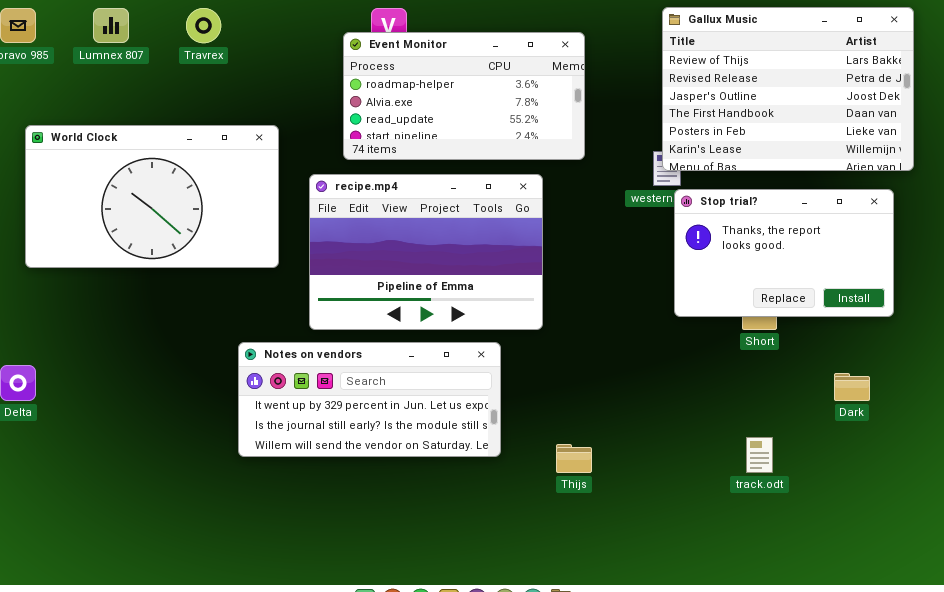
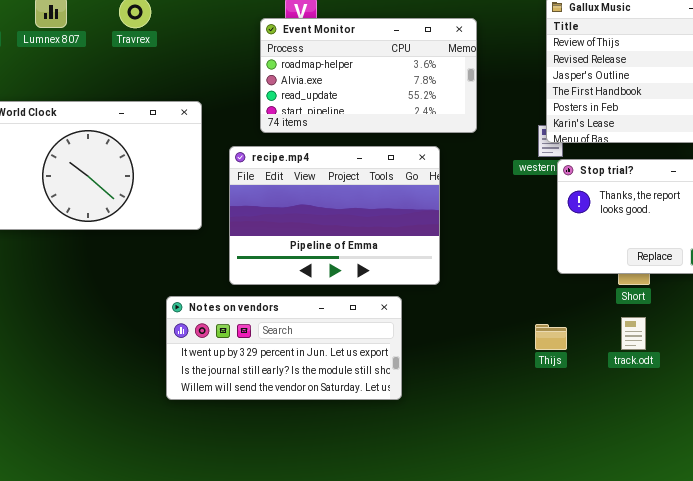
track.odt: [746,437,773,473] -> [621,317,646,350], moved
Thijs: [556,444,592,473] -> [535,324,567,350], moved

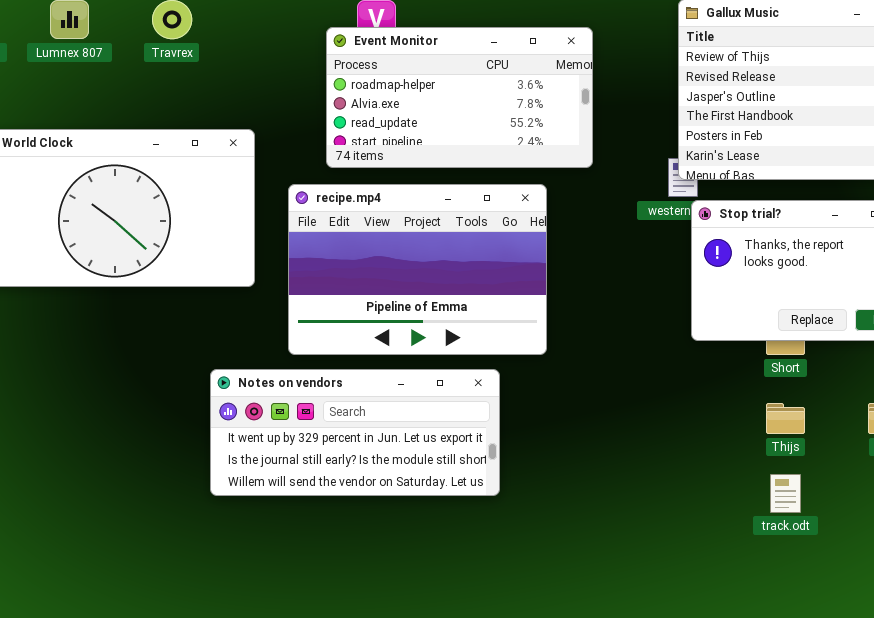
track.odt: [621,317,646,350] -> [770,474,801,513], moved
Thijs: [535,324,567,350] -> [766,403,805,434], moved

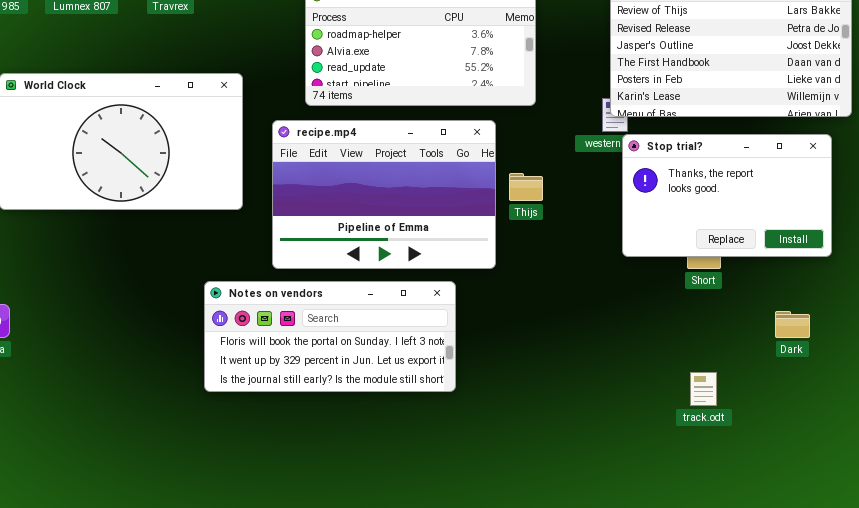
Notes on vendors: [210,369,500,496] -> [204,281,456,392], scrolled up 1 row
Thijs: [766,403,805,434] -> [509,173,543,201], moved

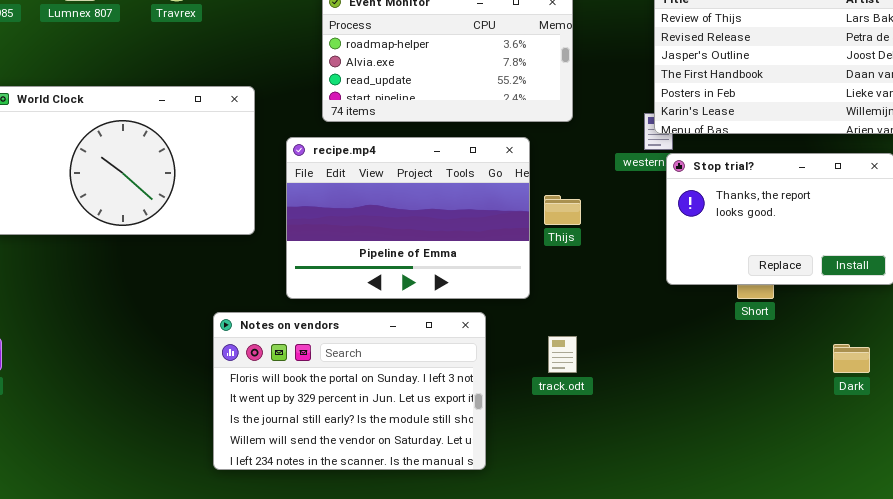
Notes on vendors: [204,281,456,392] -> [213,312,486,470], resized
track.odt: [690,372,717,406] -> [548,336,577,373], moved

